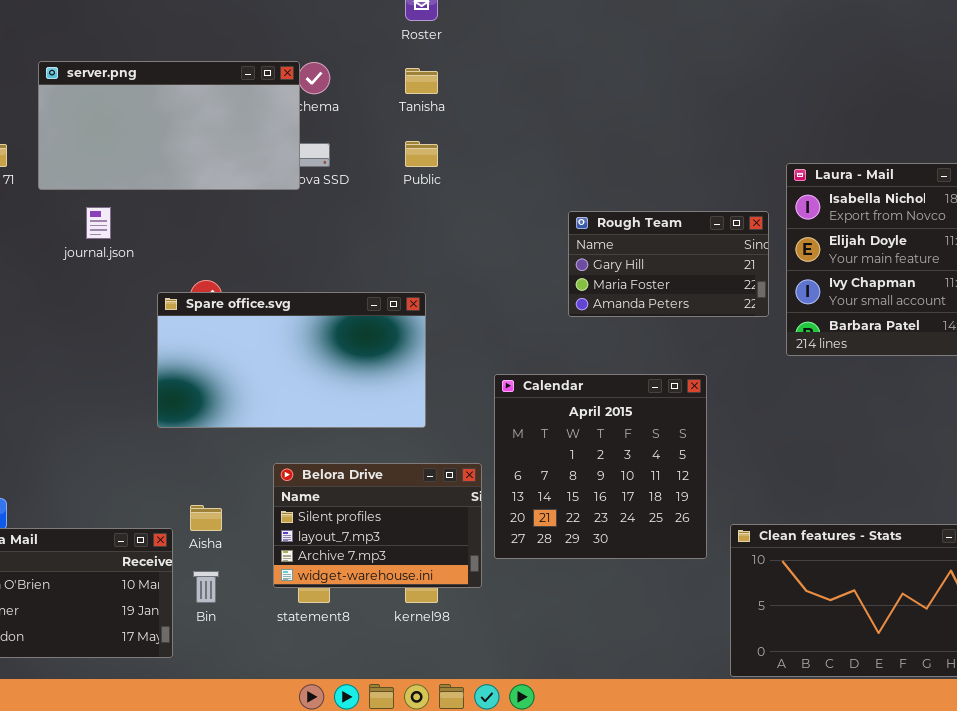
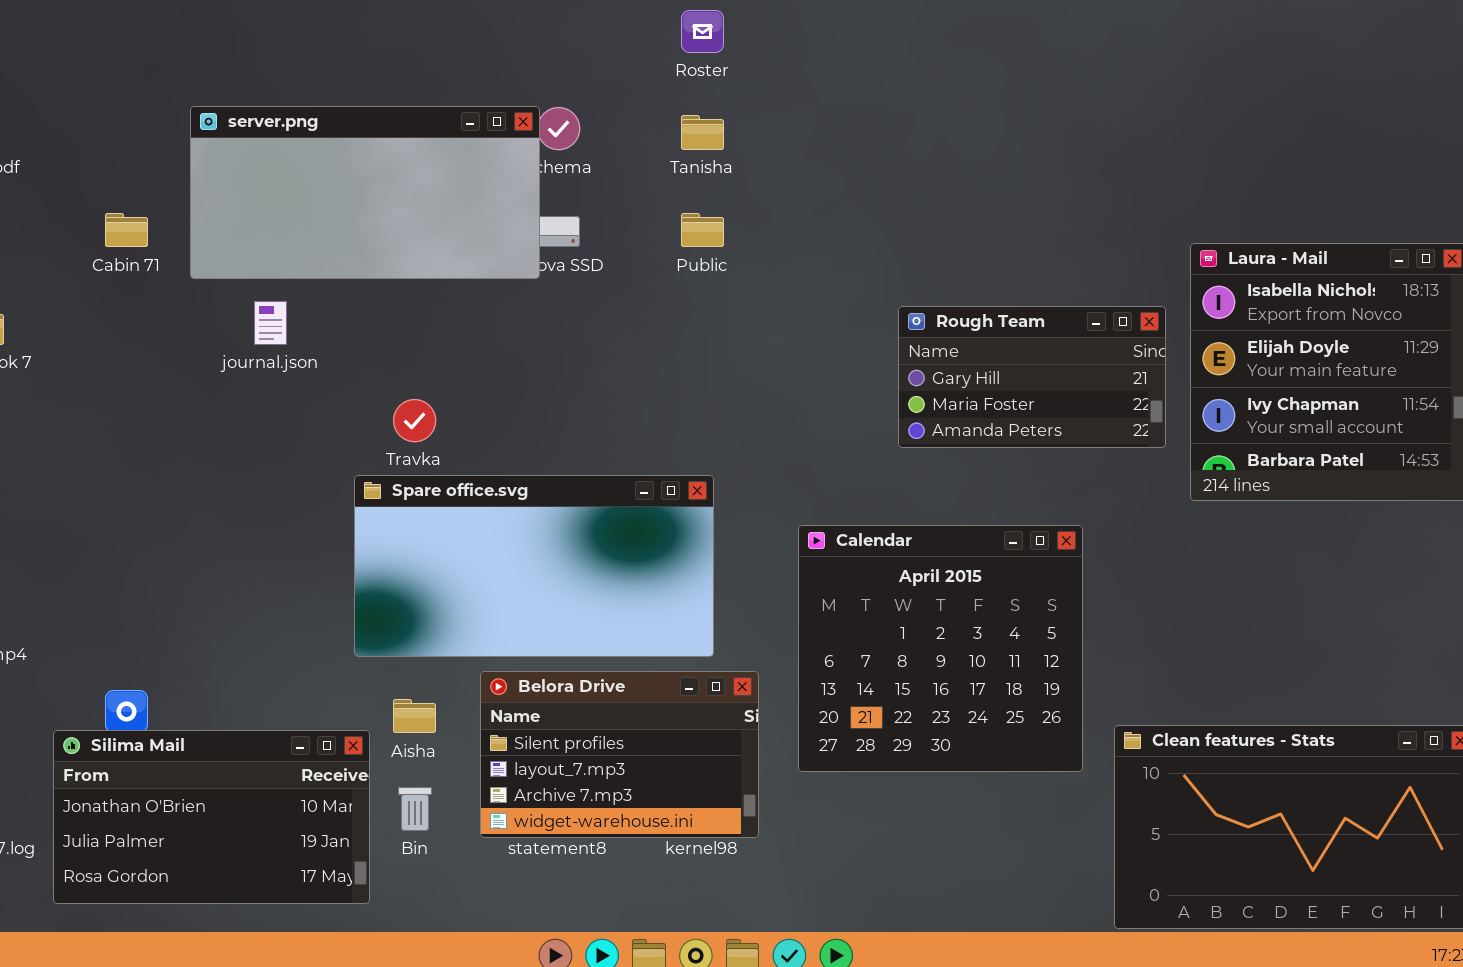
Spare office.svg: [157,292,426,428] -> [354,475,714,657], moved
Belora Drive: [273,463,482,588] -> [480,671,759,838], moved

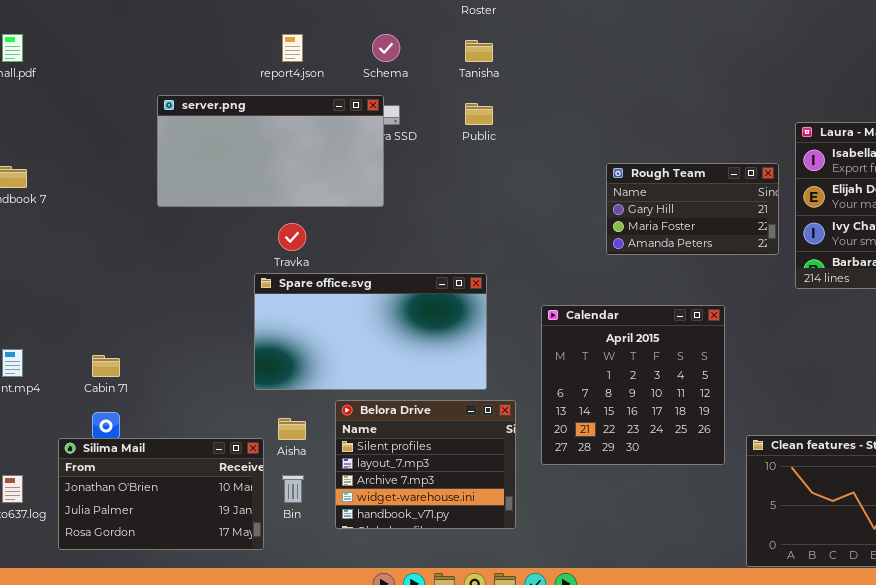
server.png: [190,106,540,279] -> [157,95,384,207], moved
Cabin 71: [105,213,148,247] -> [92,355,120,377], moved
Belora Drive: [480,671,759,838] -> [335,400,516,529], resized

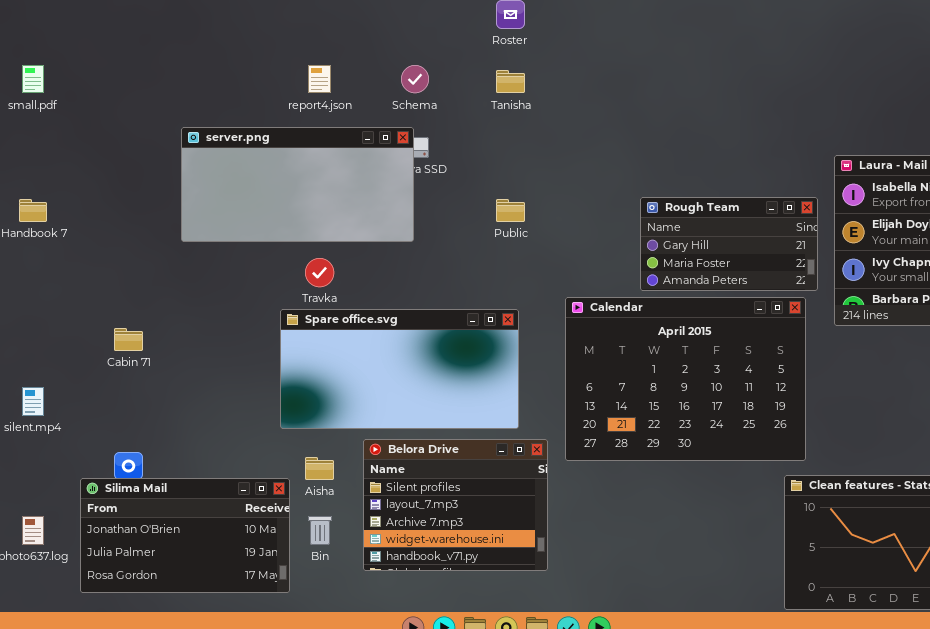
Public: [465,103,493,125] -> [496,199,525,222], moved
Calendar: [541,305,725,465] -> [565,297,806,461], moved, resized
Cabin 71: [92,355,120,377] -> [114,328,143,351], moved

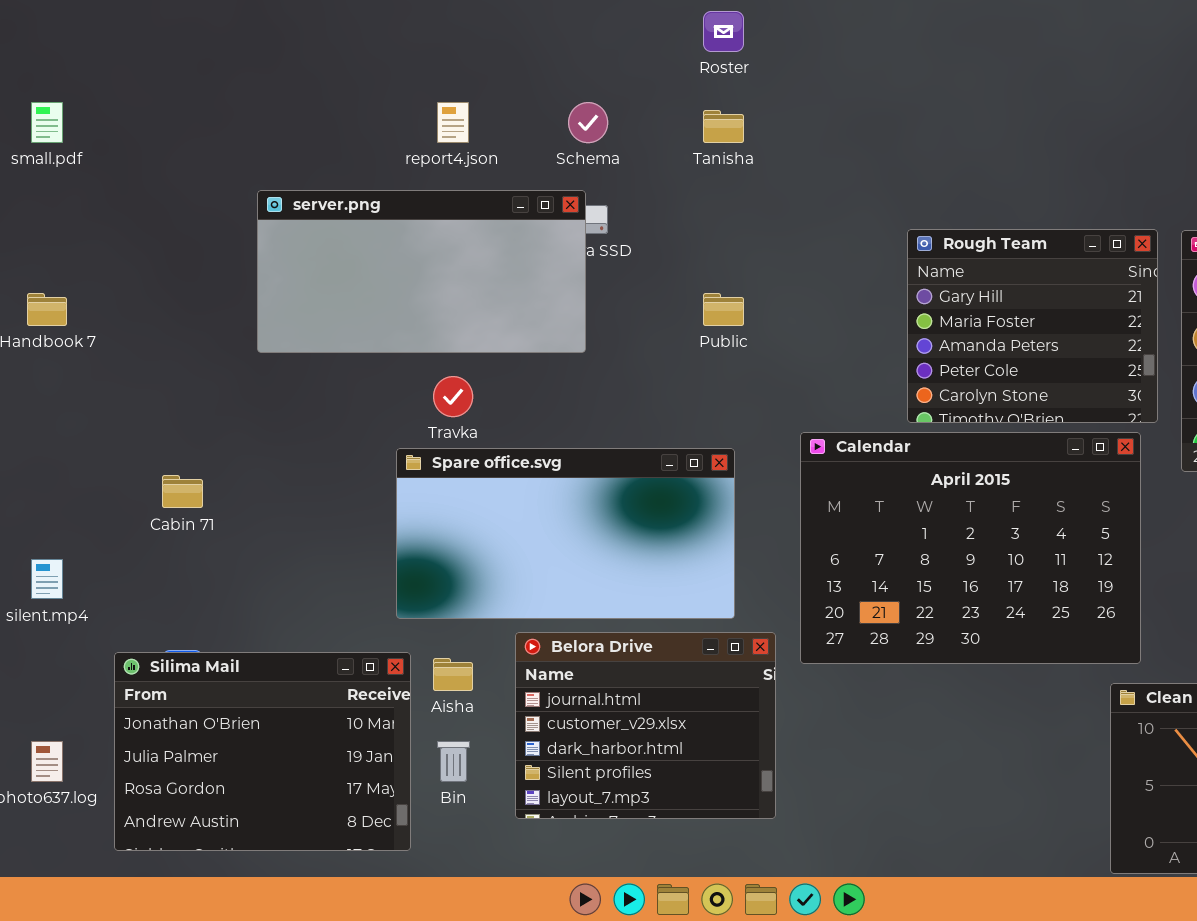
Rough Team: [640,197,818,291] -> [907,229,1158,423], resized
Belora Drive: [363,439,548,571] -> [515,632,776,819], scrolled up 3 rows
Silima Mail: [80,478,290,593] -> [114,652,411,851], resized

